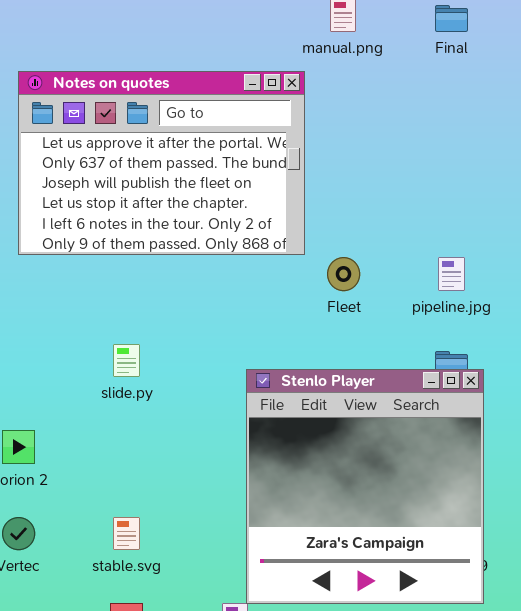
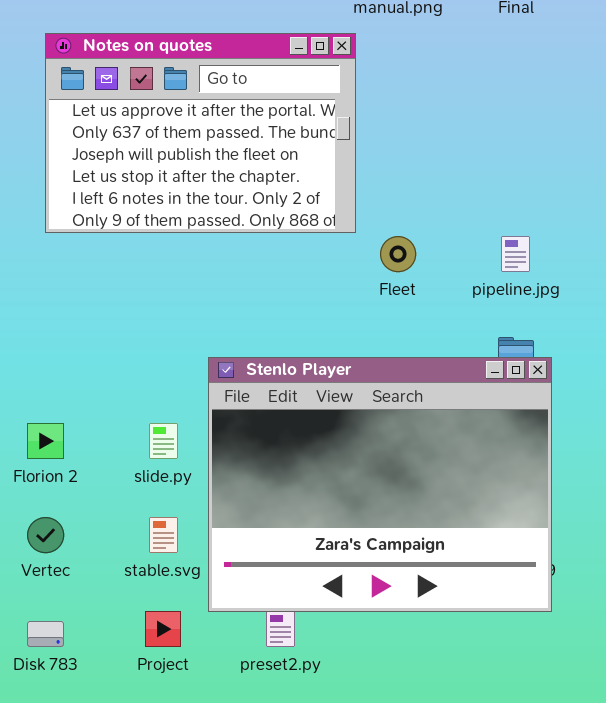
slide.py: [113,344,140,377] -> [149,423,178,459], moved
Stenlo Player: [246,369,484,604] -> [208,357,552,612], resized

